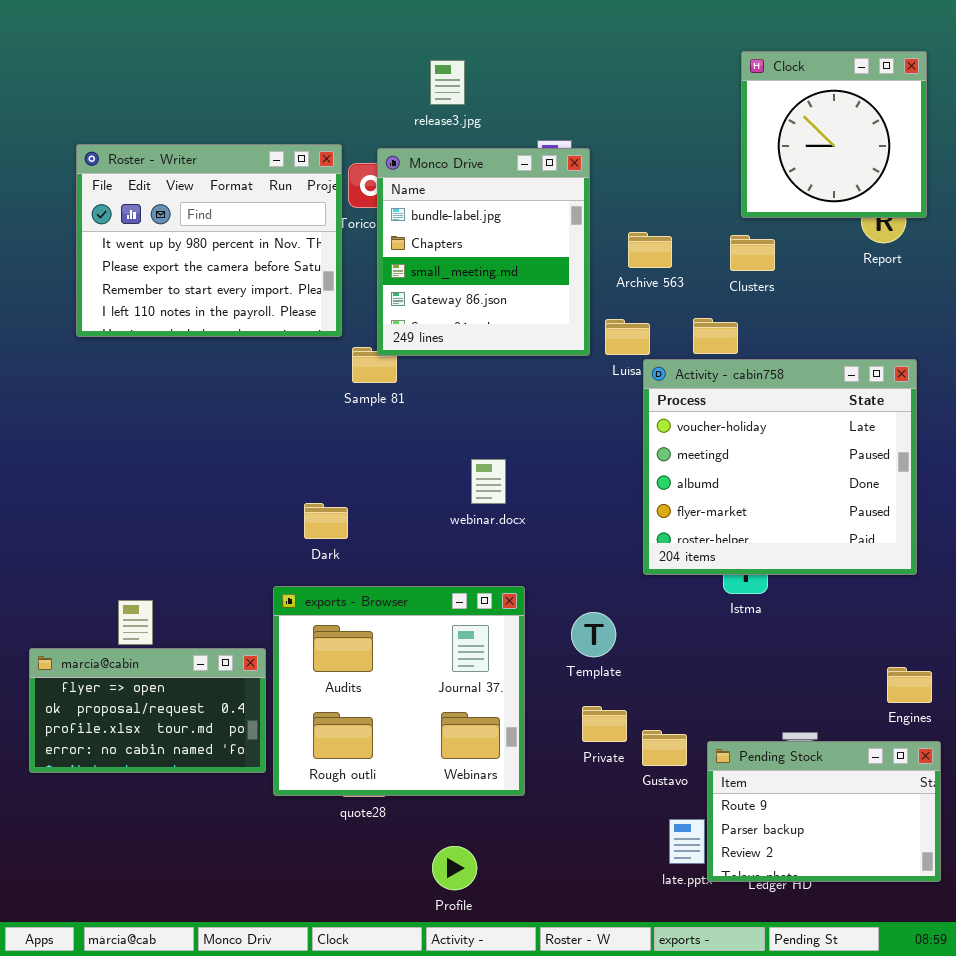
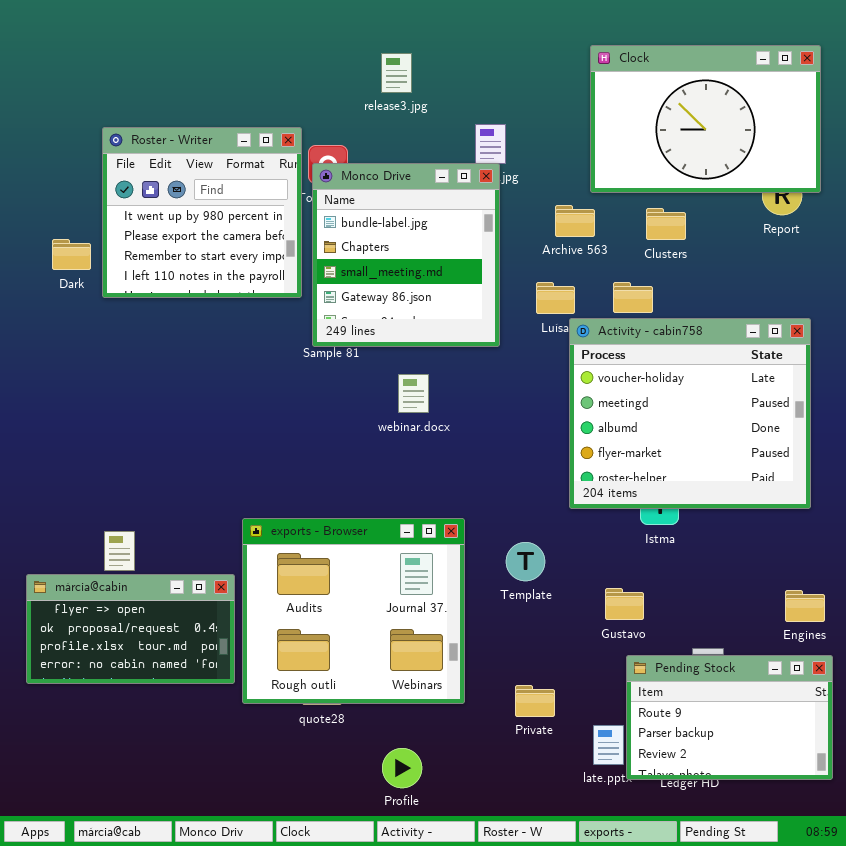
Clock: [741,51,927,218] -> [590,45,821,193], resized
Roster - Writer: [76,144,342,337] -> [102,127,302,298], resized
Monco Drive: [377,148,590,356] -> [312,163,500,347], moved
webinar.docx: [471,459,506,504] -> [398,374,429,413], moved
Dark: [304,503,348,539] -> [52,239,91,270], moved
Private: [582,706,627,742] -> [515,685,555,717], moved
Gustavo: [642,730,687,766] -> [605,588,644,620], moved

